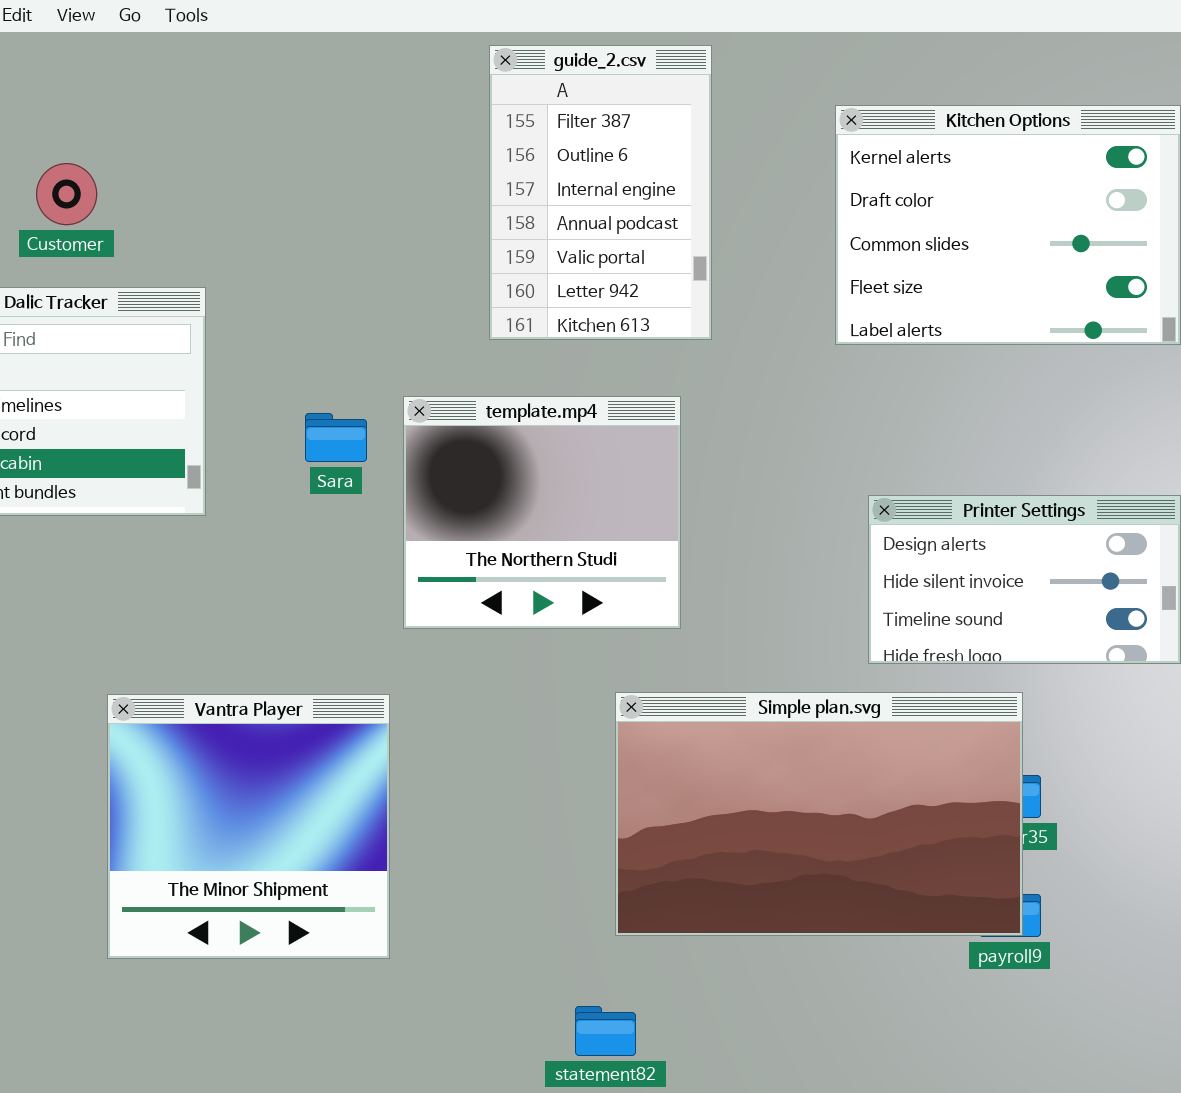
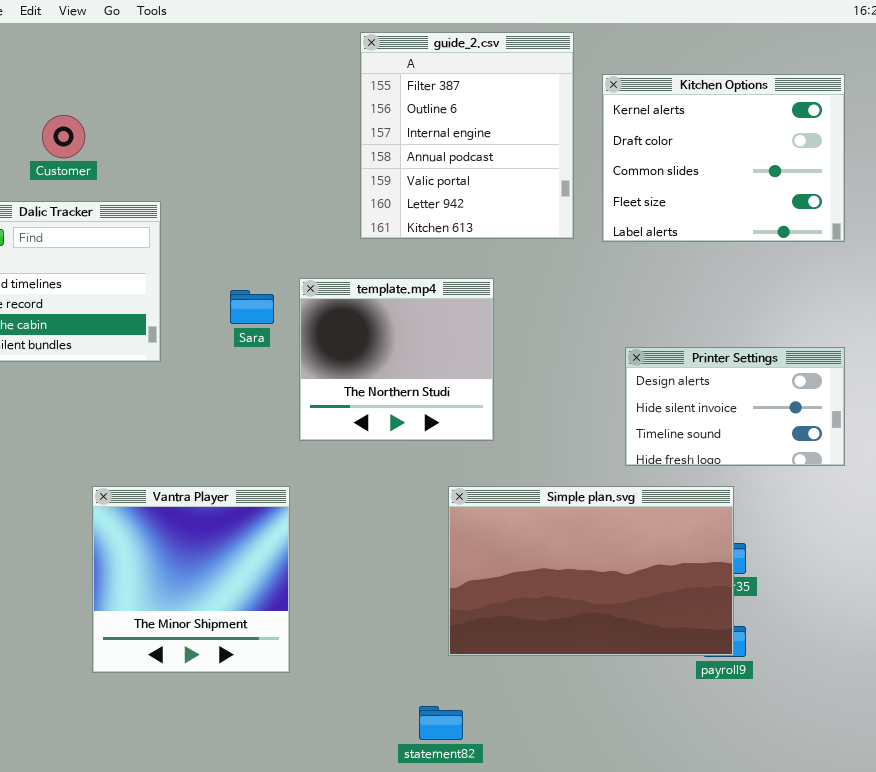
guide_2.csv: [489,45,712,340] -> [360,32,574,239], resized

